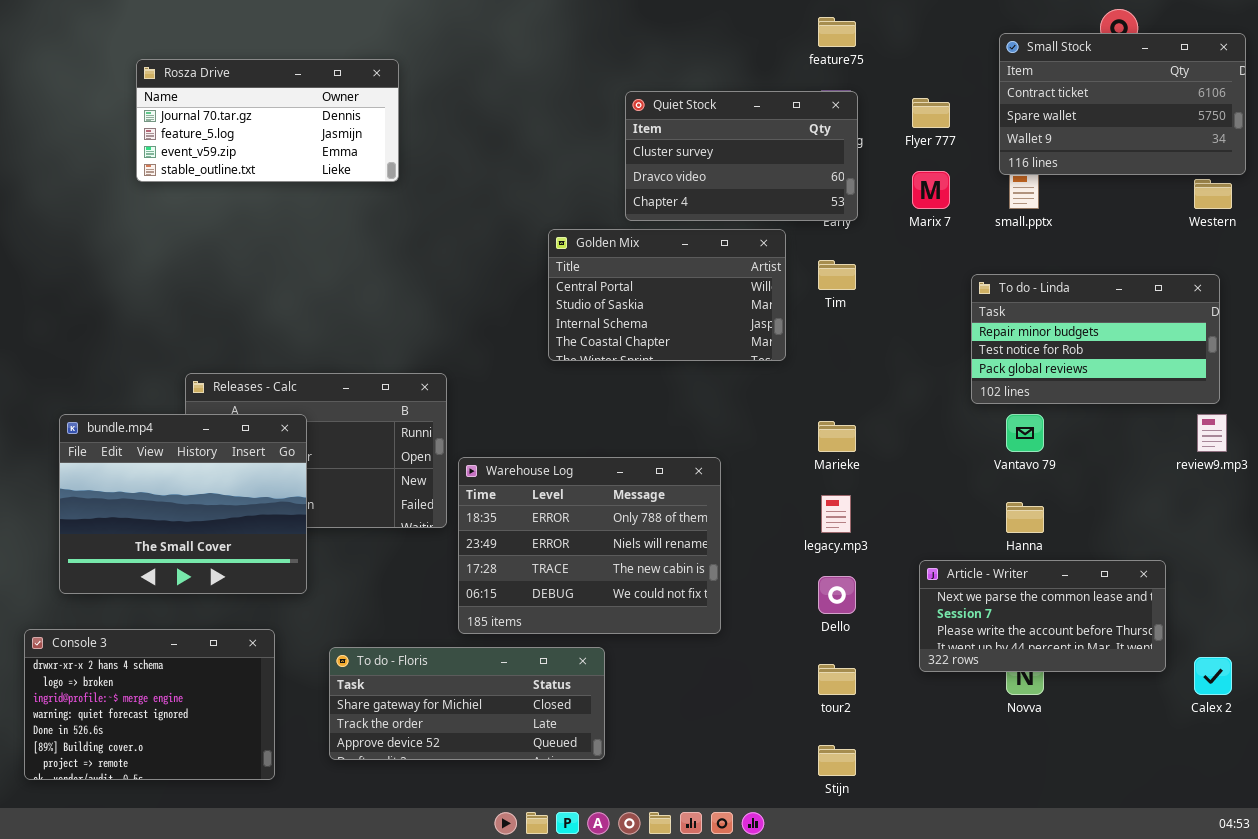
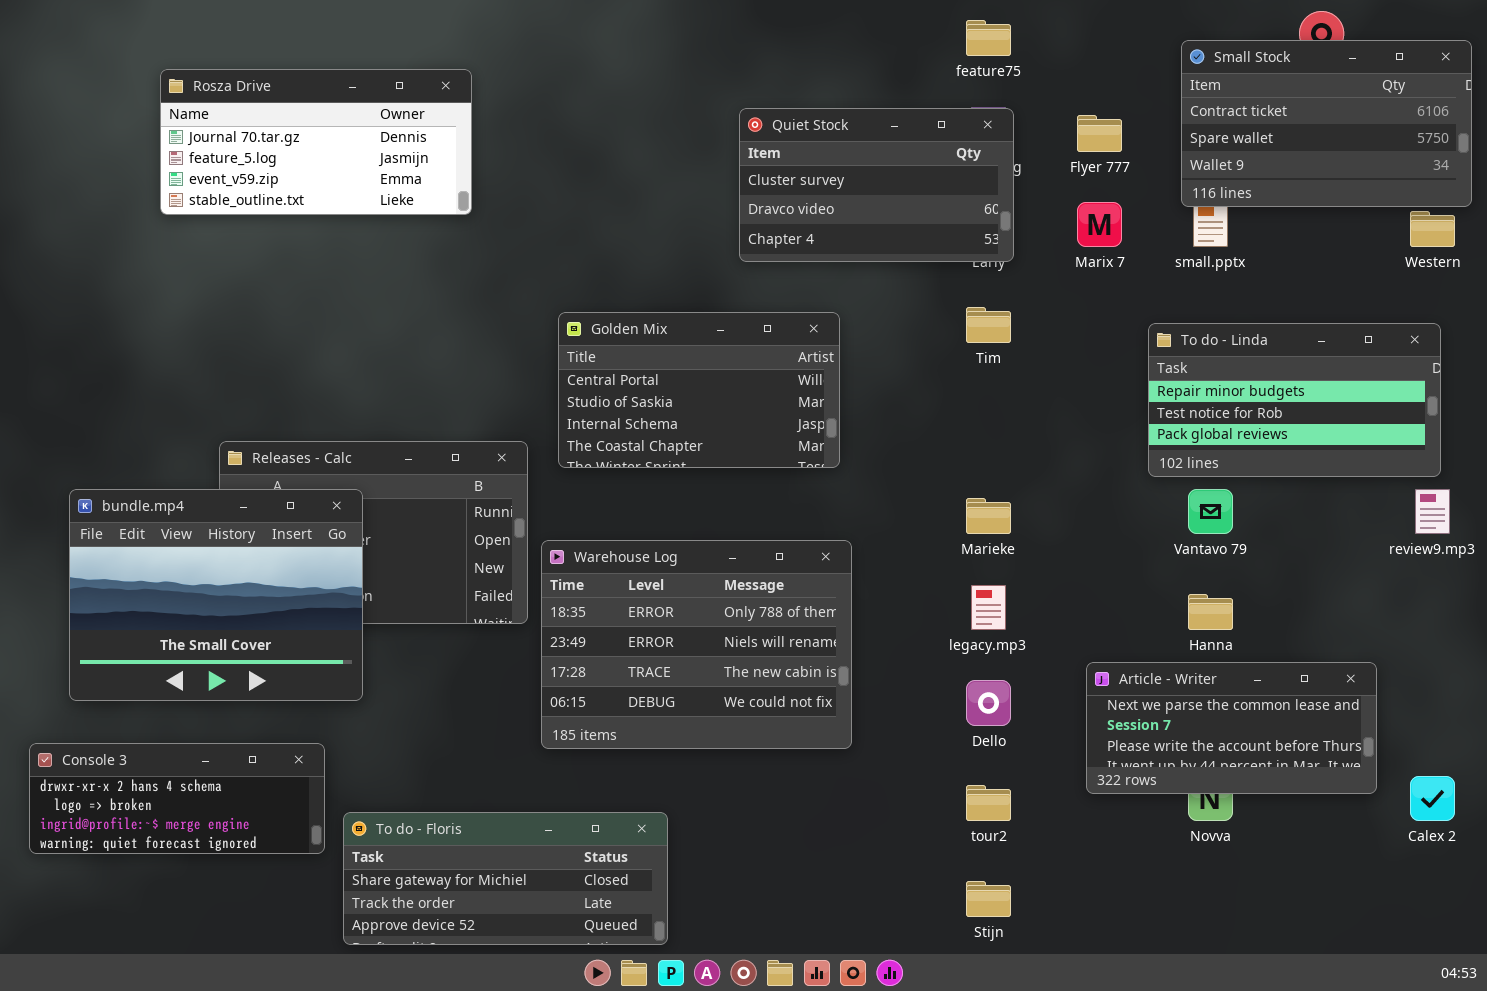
Golden Mix: [548,229,786,361] -> [558,312,840,468], moved
Console 3: [24,629,275,780] -> [29,743,325,854], resized
To do - Floris: [329,647,605,760] -> [343,812,668,945], moved

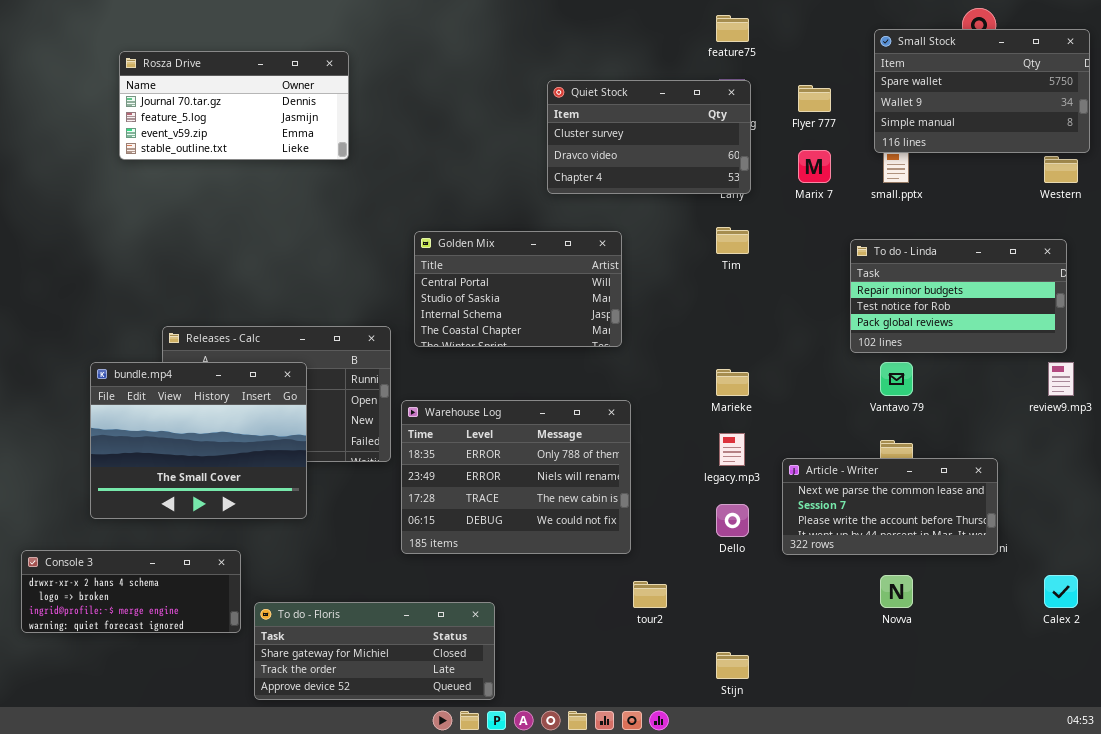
Small Stock: [1181,40,1472,207] -> [874,29,1090,153], scrolled down 1 row
bundle.mp4: [69,489,363,701] -> [90,362,307,519], moved
Article - Writer: [1086,662,1377,794] -> [782,458,998,555], moved
tour2: [966,785,1011,821] -> [633,581,667,608], moved

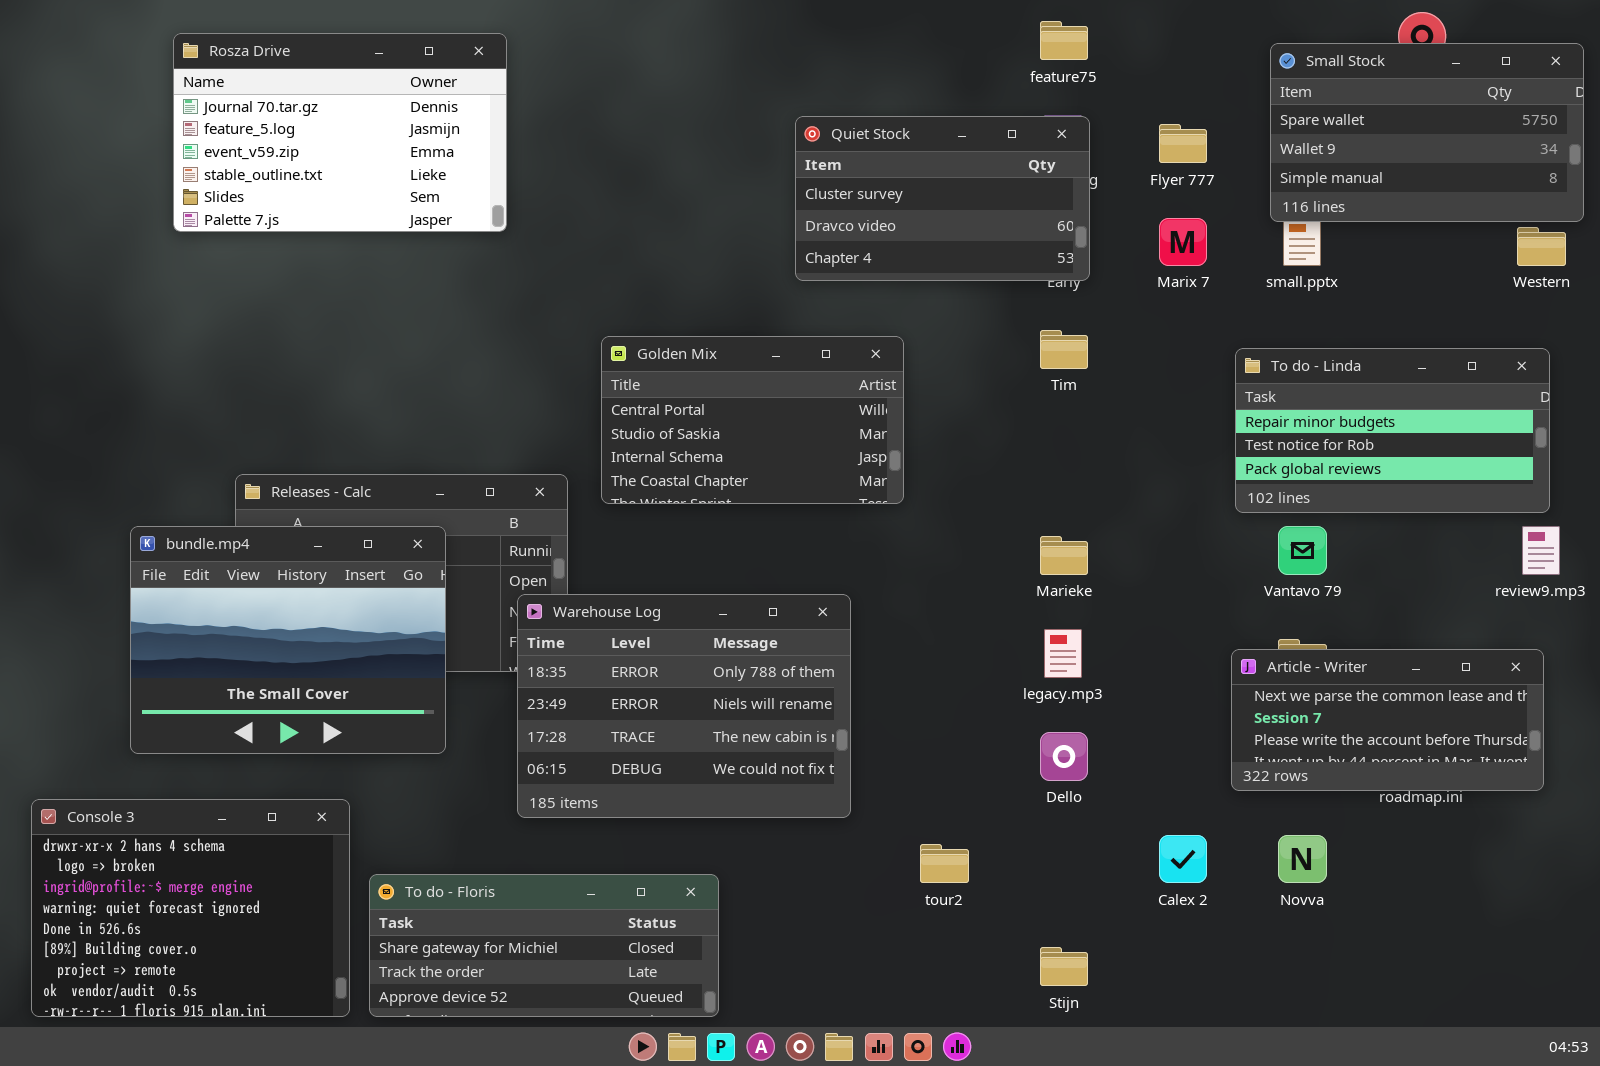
Rosza Drive: [119,51,349,160] -> [173,33,507,232], resized
Warehouse Log: [401,400,631,554] -> [517,594,851,818], moved
Article - Writer: [782,458,998,555] -> [1231,649,1544,791], moved
Console 3: [21,550,241,633] -> [31,799,350,1017], resized
Calex 2: [1044,575,1078,608] -> [1159,835,1207,883], moved

